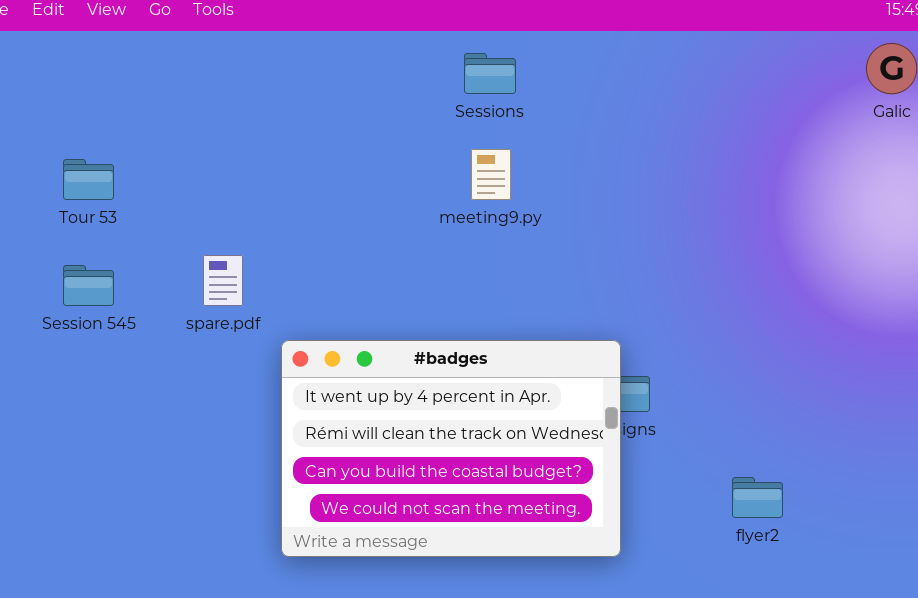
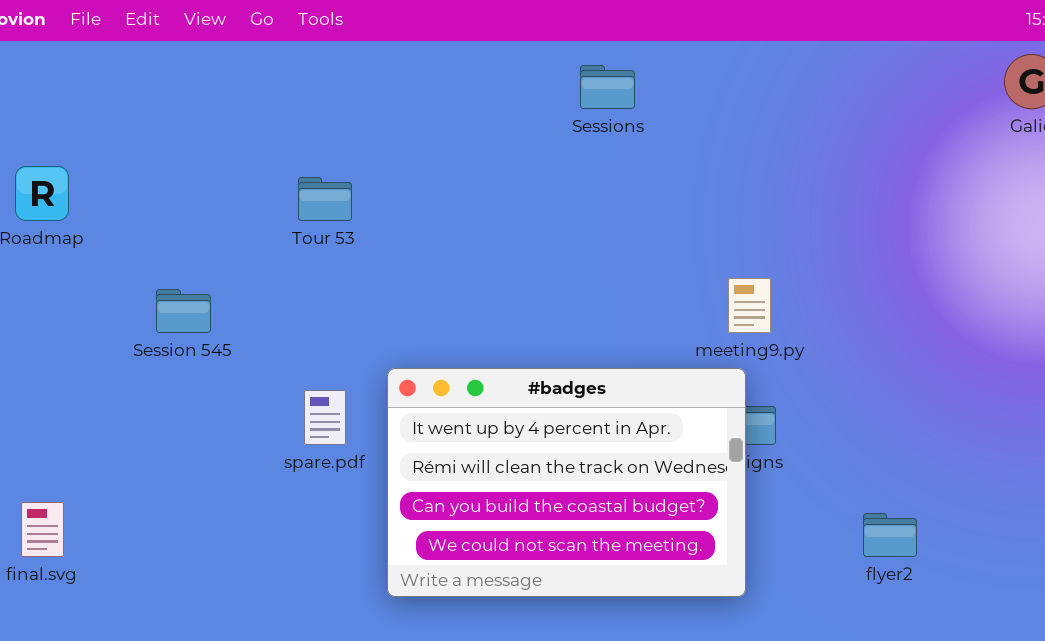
meeting9.py: [471,149,511,200] -> [728,278,771,333], moved
Tour 53: [63,159,114,200] -> [298,177,352,221], moved
spare.pdf: [203,255,243,306] -> [304,390,346,445], moved

